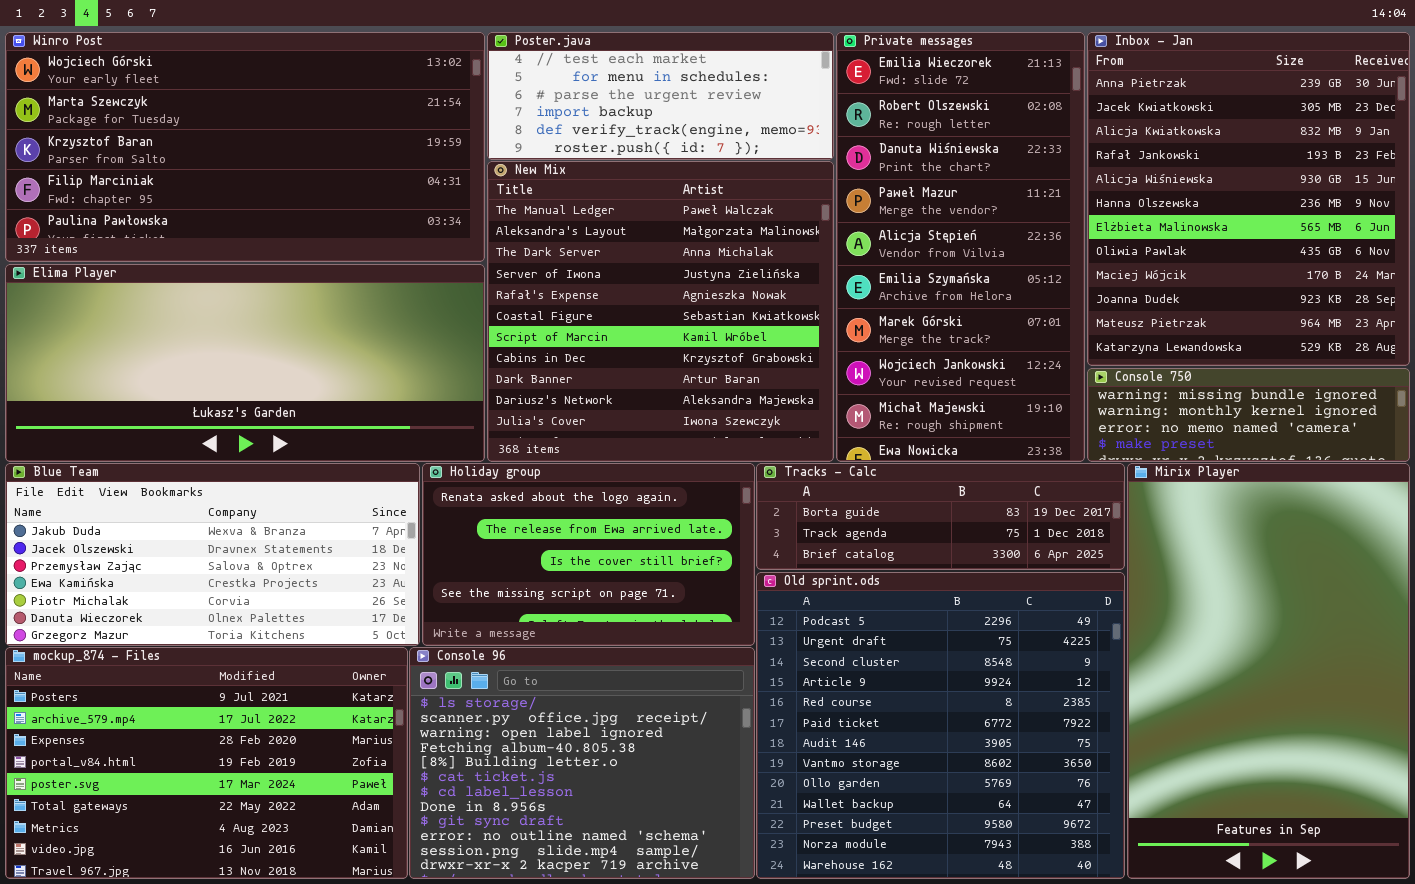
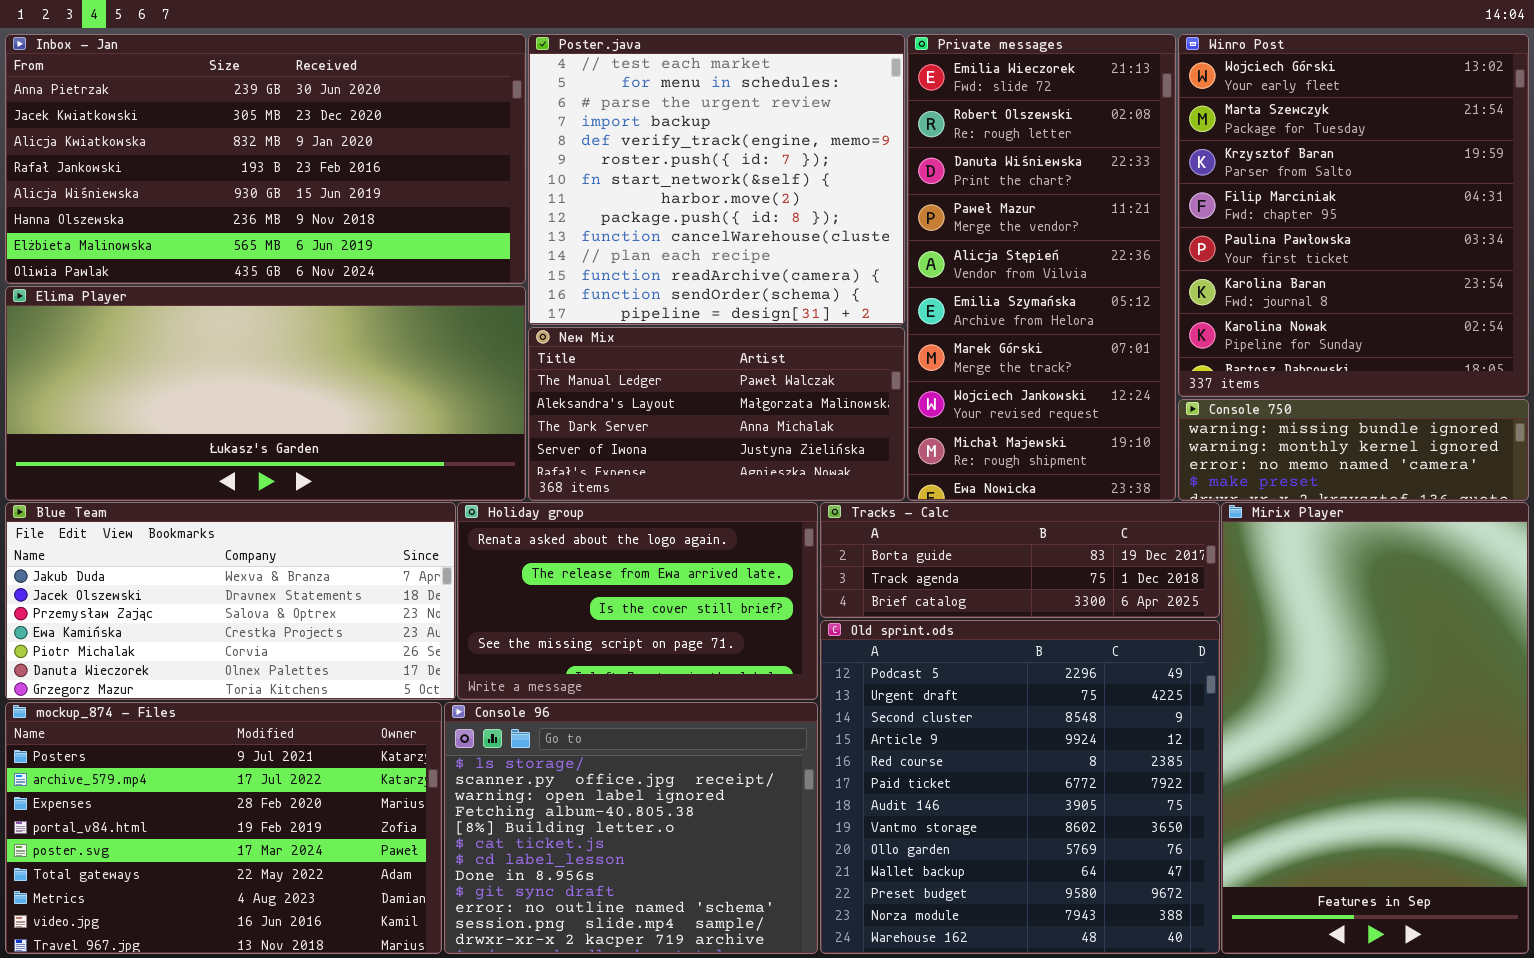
Winro Post: [5,32,485,262] -> [1178,34,1529,397], moved, resized
Poster.java: [487,32,834,160] -> [528,34,905,325], resized
Inbox - Jan: [1087,32,1410,366] -> [5,34,526,284], moved, resized
New Mix: [487,161,834,462] -> [528,327,905,501], resized

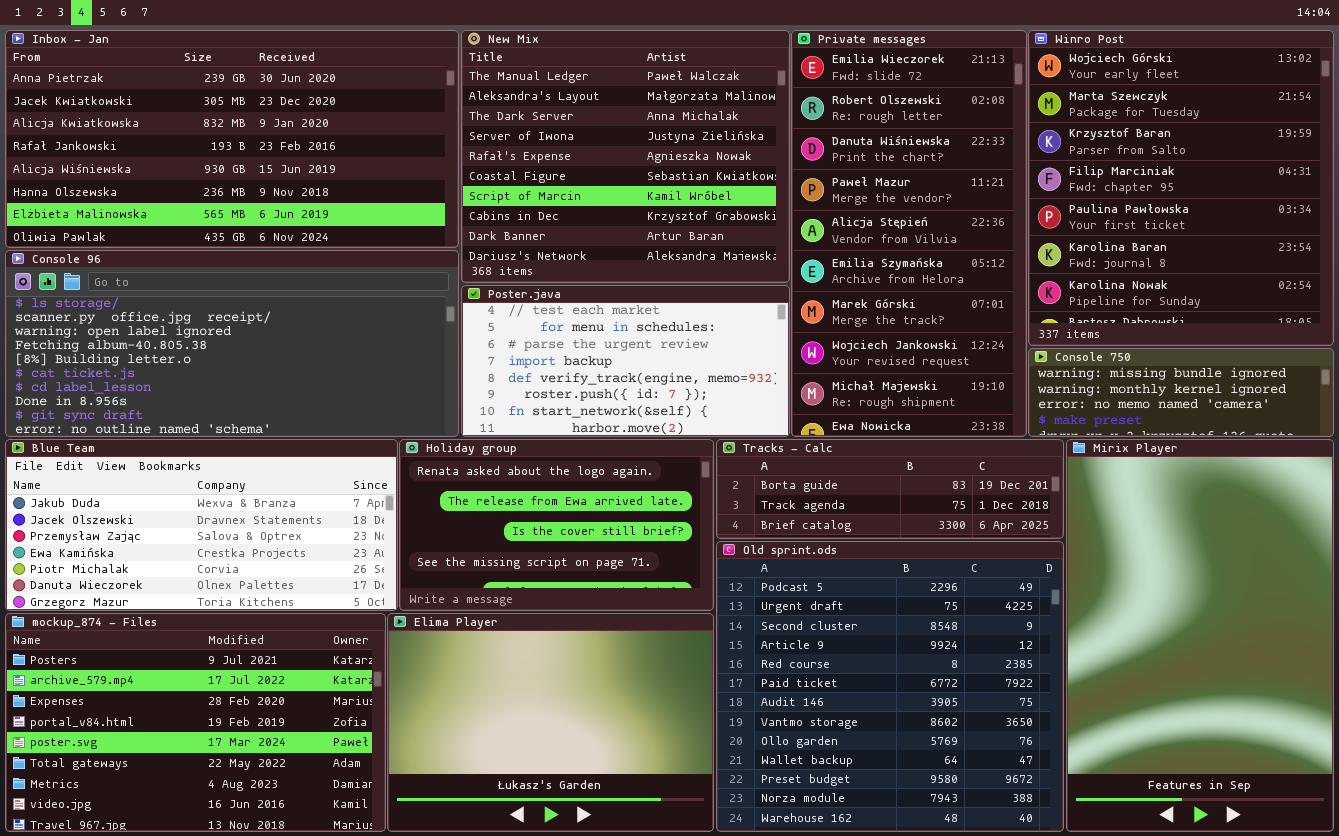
Poster.java: [528,34,905,325] -> [461,285,790,437], moved, resized
Elima Player: [5,286,526,501] -> [387,613,714,832], moved, resized
New Mix: [528,327,905,501] -> [461,30,790,283], moved, resized
Console 96: [444,702,818,954] -> [5,250,459,437], moved, resized

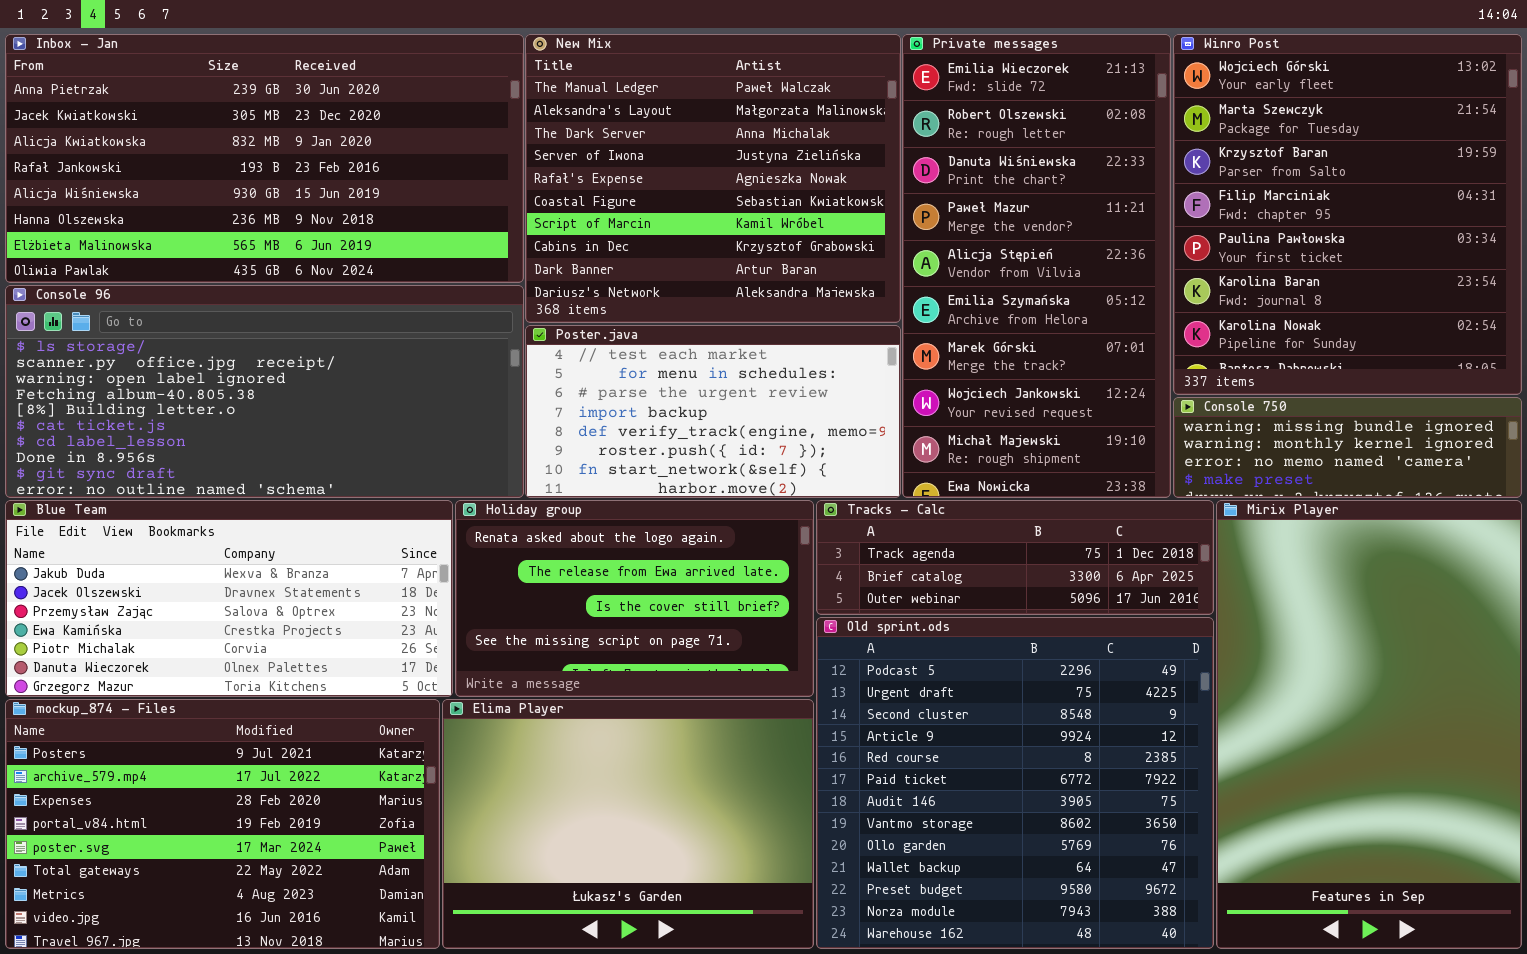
Tracks - Calc: [716,439,1064,539] -> [816,500,1214,615], scrolled down 1 row

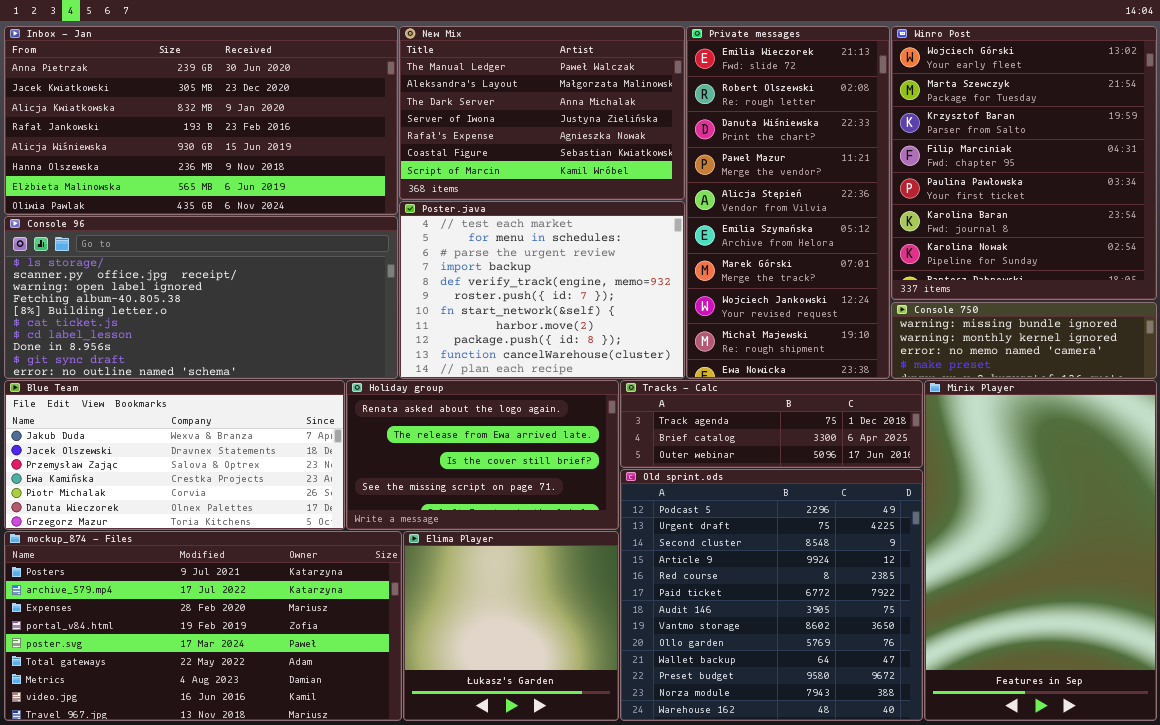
New Mix: [525,34,901,323] -> [399,26,685,200], resized
Poster.java: [525,325,901,498] -> [399,201,685,379], resized
mockup_874 - Files: [5,699,440,949] -> [4,531,402,721], resized
Elima Player: [442,699,814,949] -> [403,531,619,721], resized

